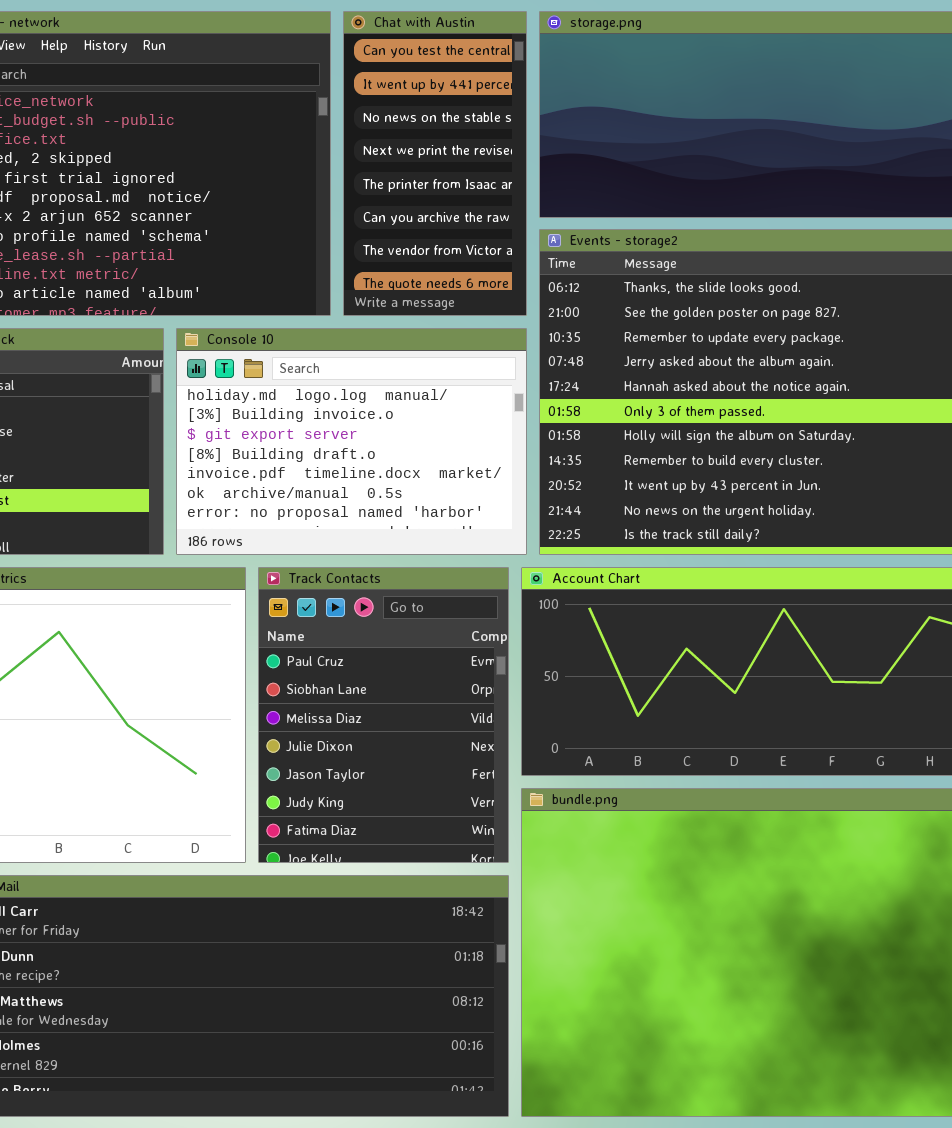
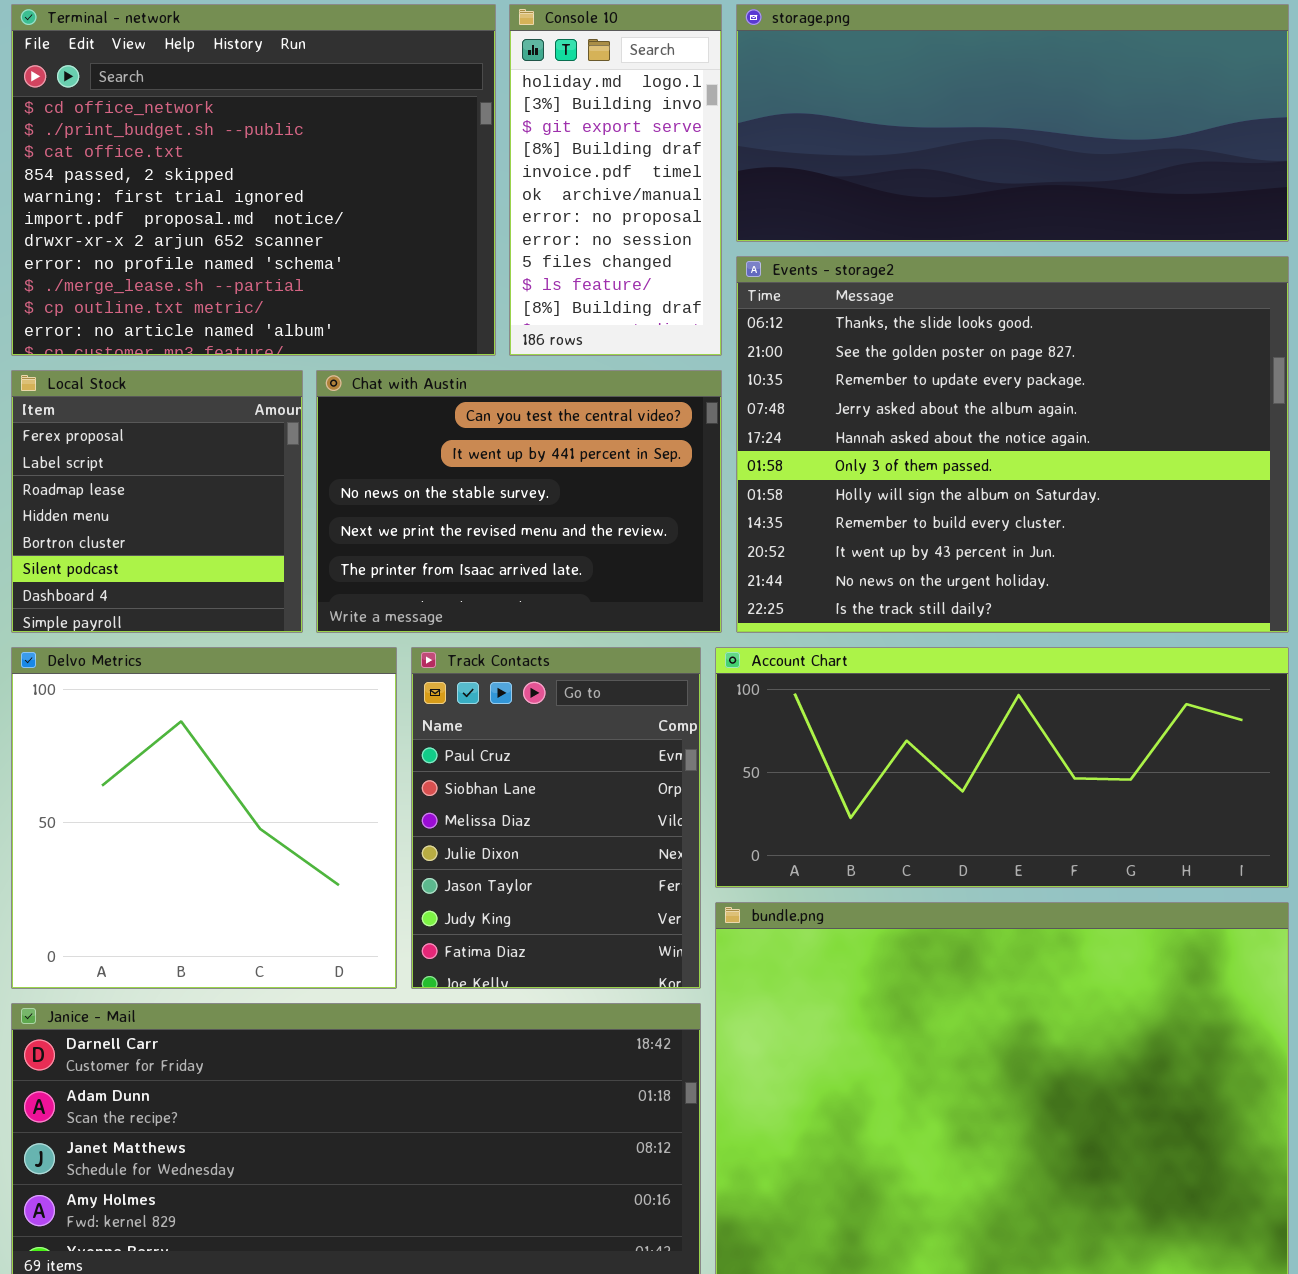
Chat with Austin: [343,11,527,316] -> [316,370,722,633], moved, resized
Console 10: [176,328,527,555] -> [509,4,722,356], moved, resized

